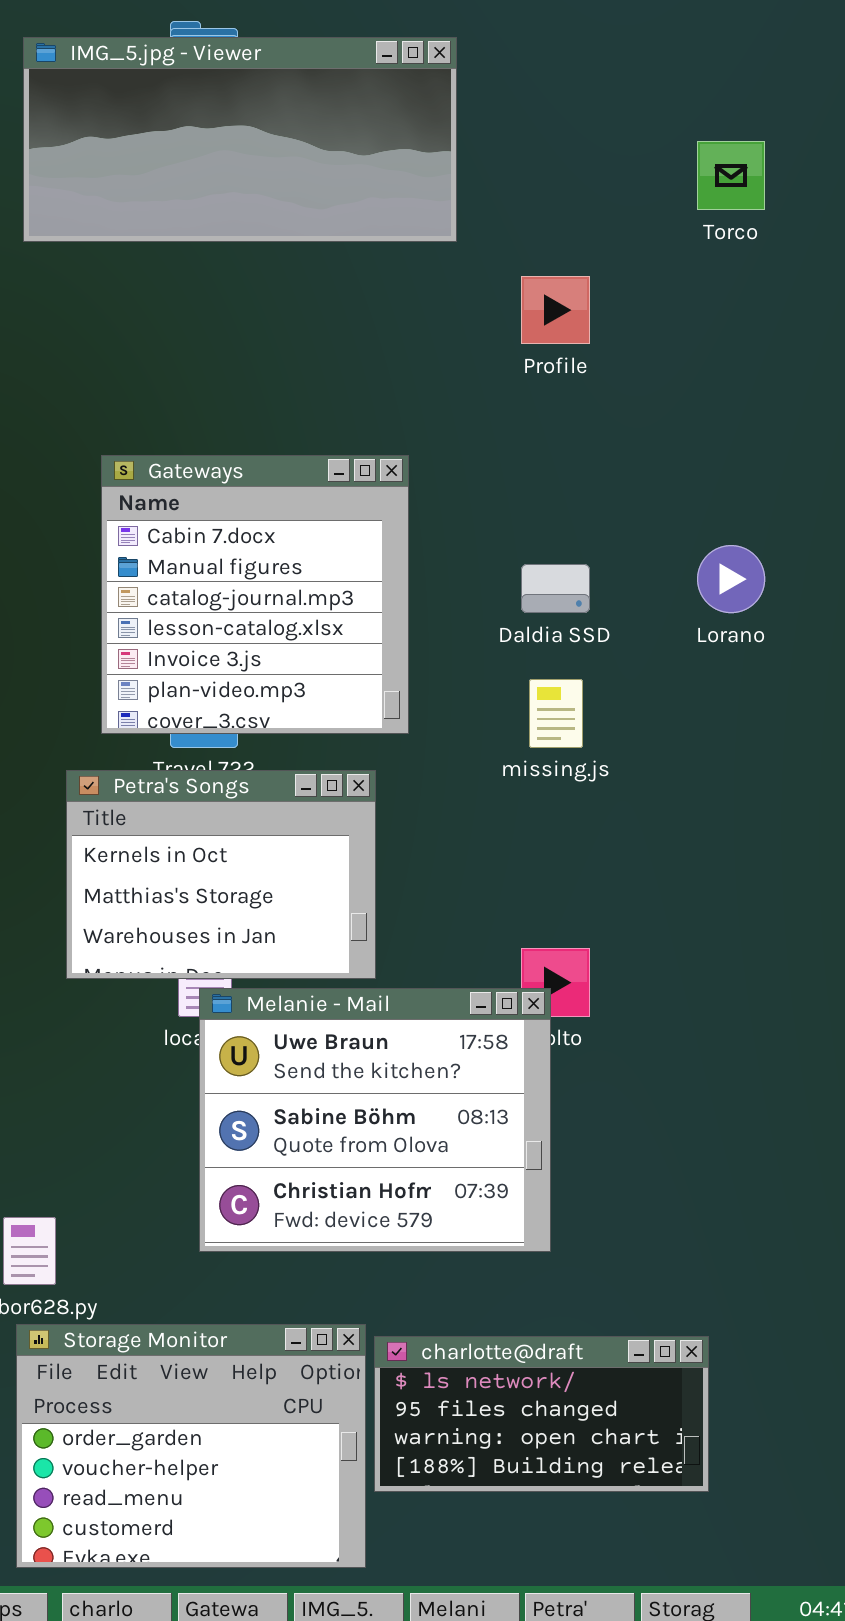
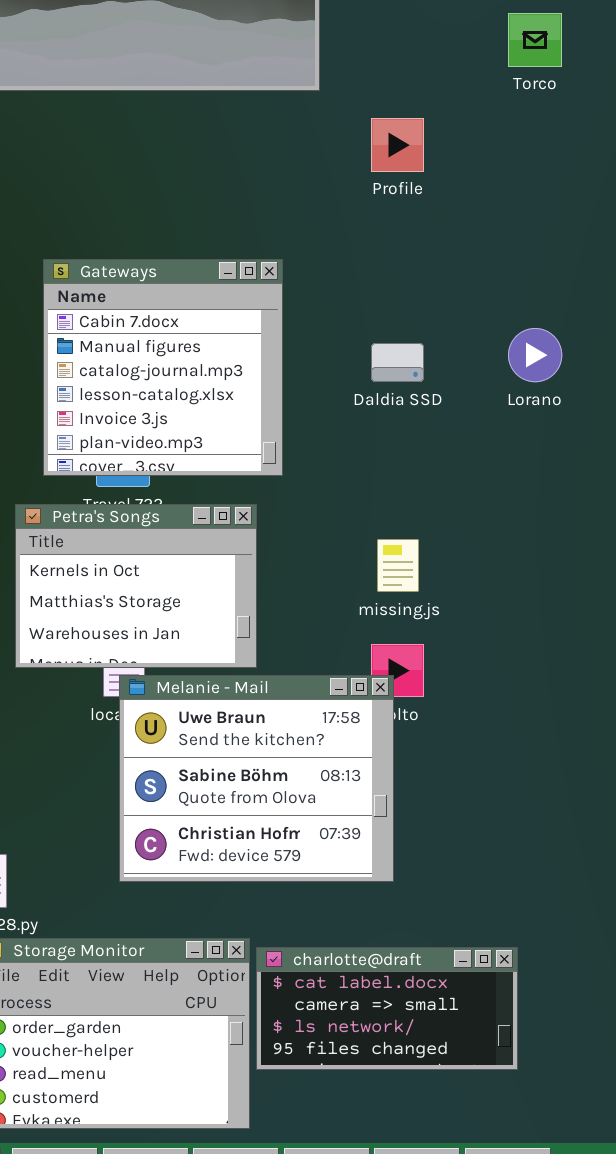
missing.js: [529,679,583,748] -> [377,539,419,592], moved
charlotte@draft: [374,1336,709,1492] -> [256,947,518,1070], scrolled up 2 rows

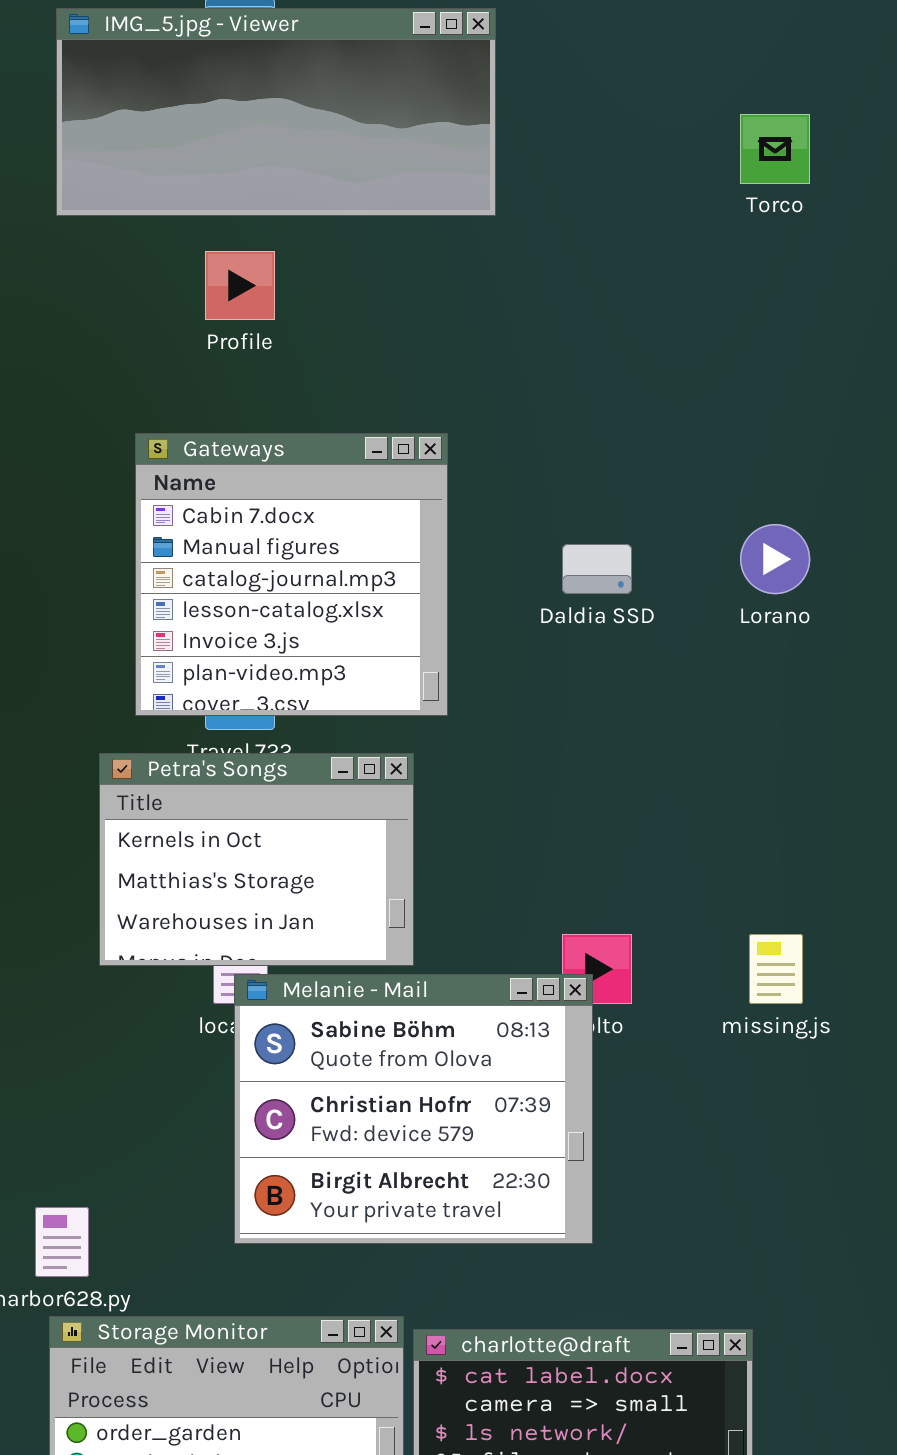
Profile: [371,118,424,172] -> [205,251,275,320], moved
missing.js: [377,539,419,592] -> [749,934,803,1004], moved
Melanie - Mail: [119,675,394,882] -> [234,974,593,1244], scrolled down 1 row

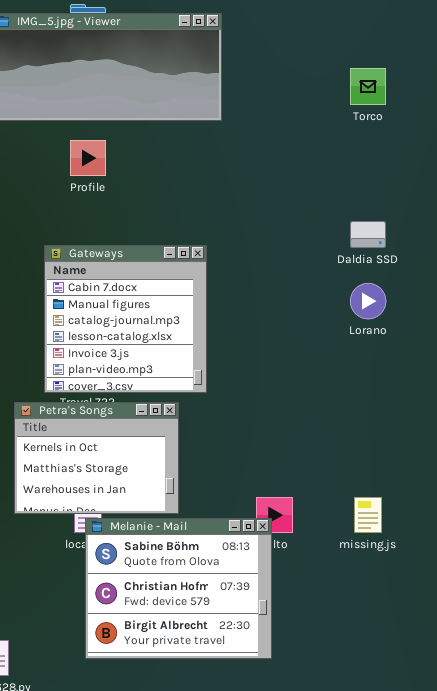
Gateways: [135,433,448,716] -> [44,245,207,393], moved
Daldia SSD: [562,544,632,594] -> [350,221,386,248], moved

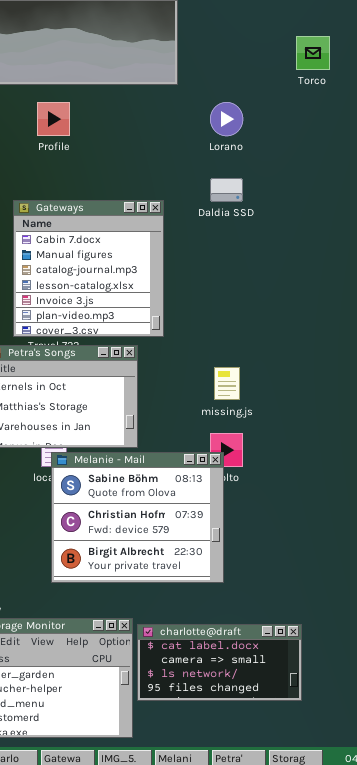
Daldia SSD: [350,221,386,248] -> [210,178,243,202], moved
Lorano: [350,283,386,319] -> [210,102,243,136], moved
missing.js: [354,497,382,533] -> [214,367,240,400], moved

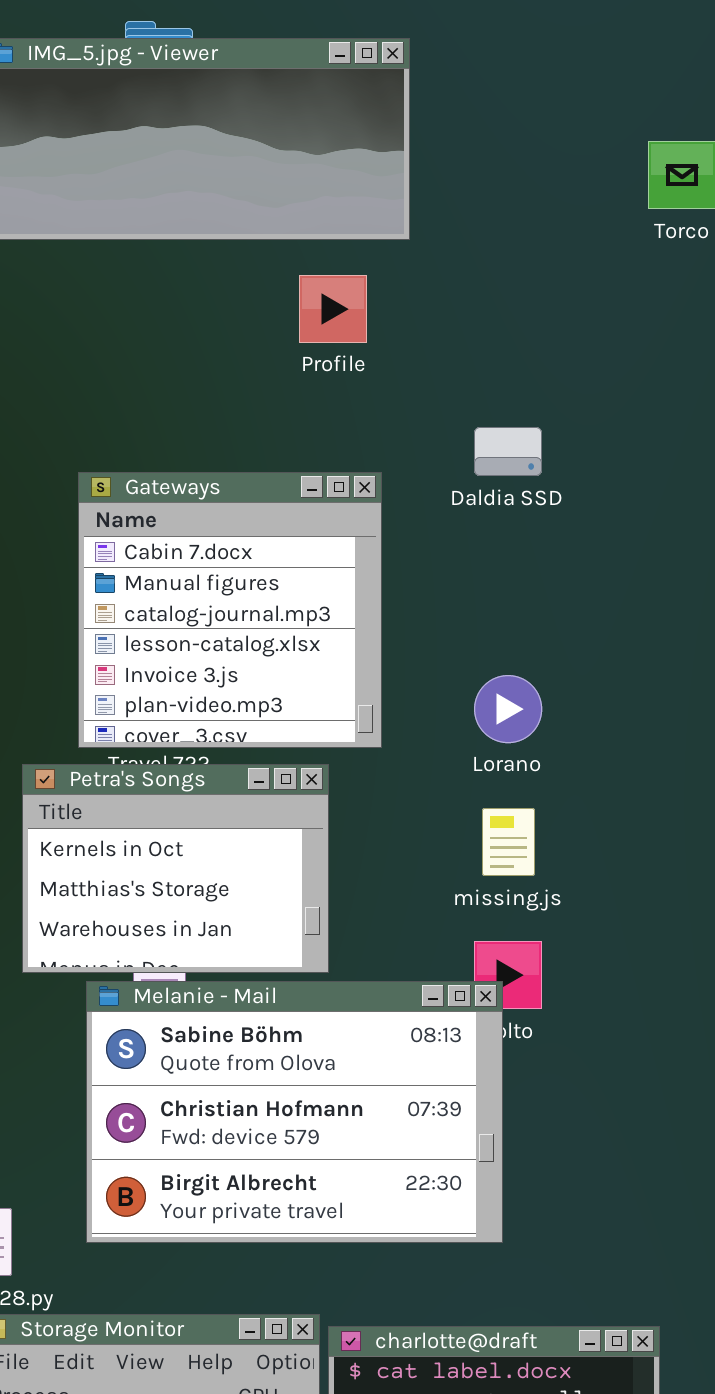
Profile: [37,102,70,136] -> [299,275,367,343], moved
Lorano: [210,102,243,136] -> [474,675,542,743], moved
Melanie - Mail: [51,452,224,583] -> [86,981,503,1243], resized

